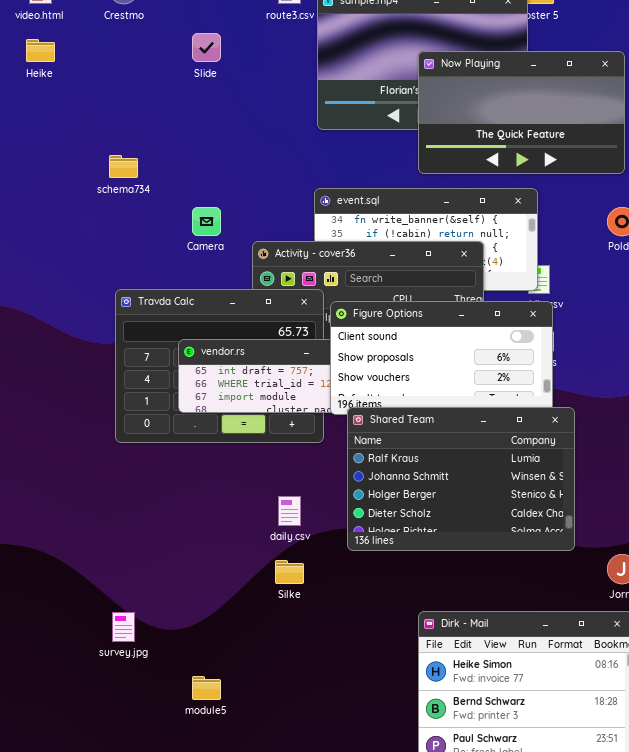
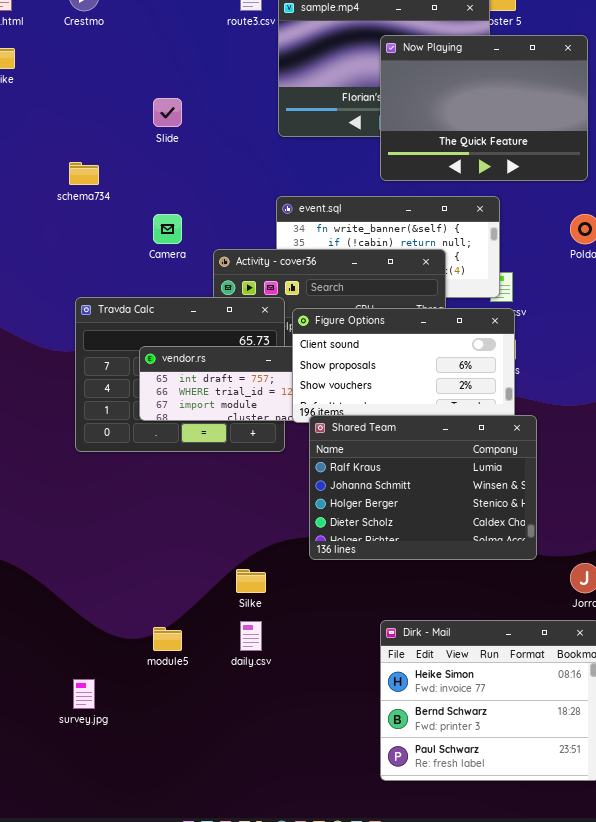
Slide: [192,33,221,62] -> [153,98,182,127], moved
Now Playing: [418,51,625,174] -> [380,35,588,181], resized
daily.csv: [278,496,301,526] -> [240,621,262,651], moved
survey.jpg: [112,612,135,642] -> [73,679,95,709], moved
module5: [192,676,221,700] -> [153,627,182,651], moved

